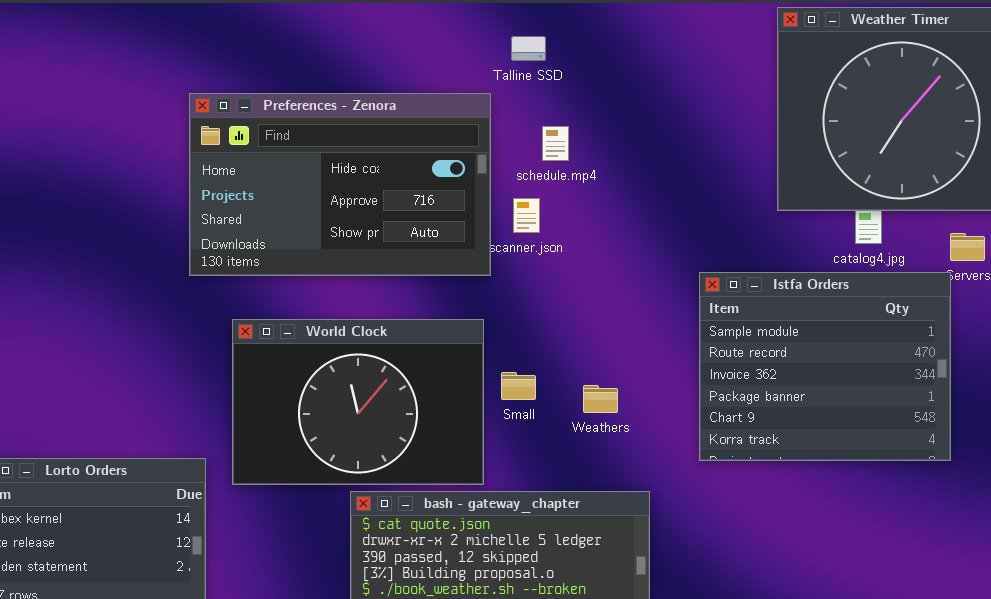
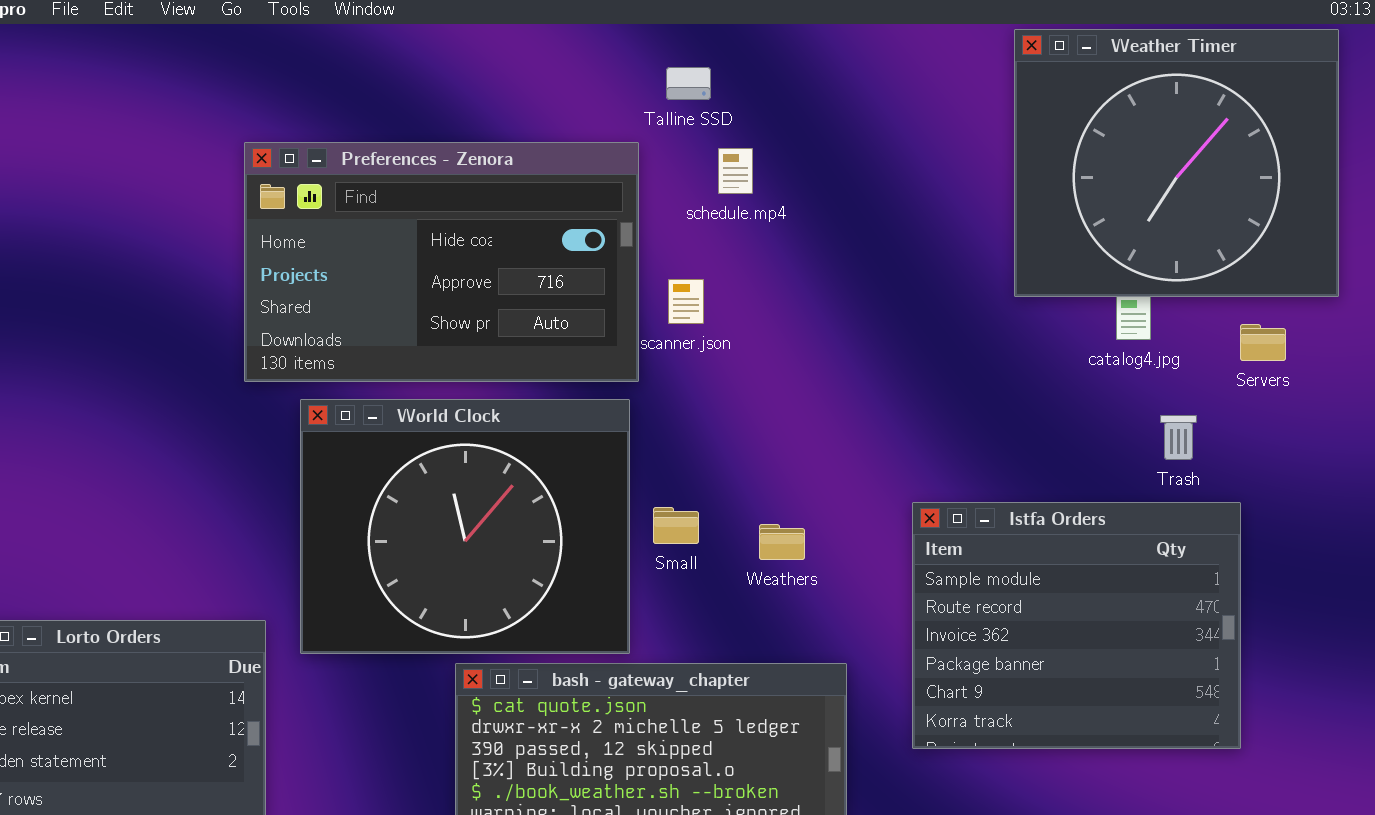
schedule.mp4: [542,126,569,161] -> [718,148,753,194], moved
Istfa Orders: [699,272,951,461] -> [912,502,1241,749], moved
World Clock: [232,319,484,485] -> [300,399,630,654], resized

